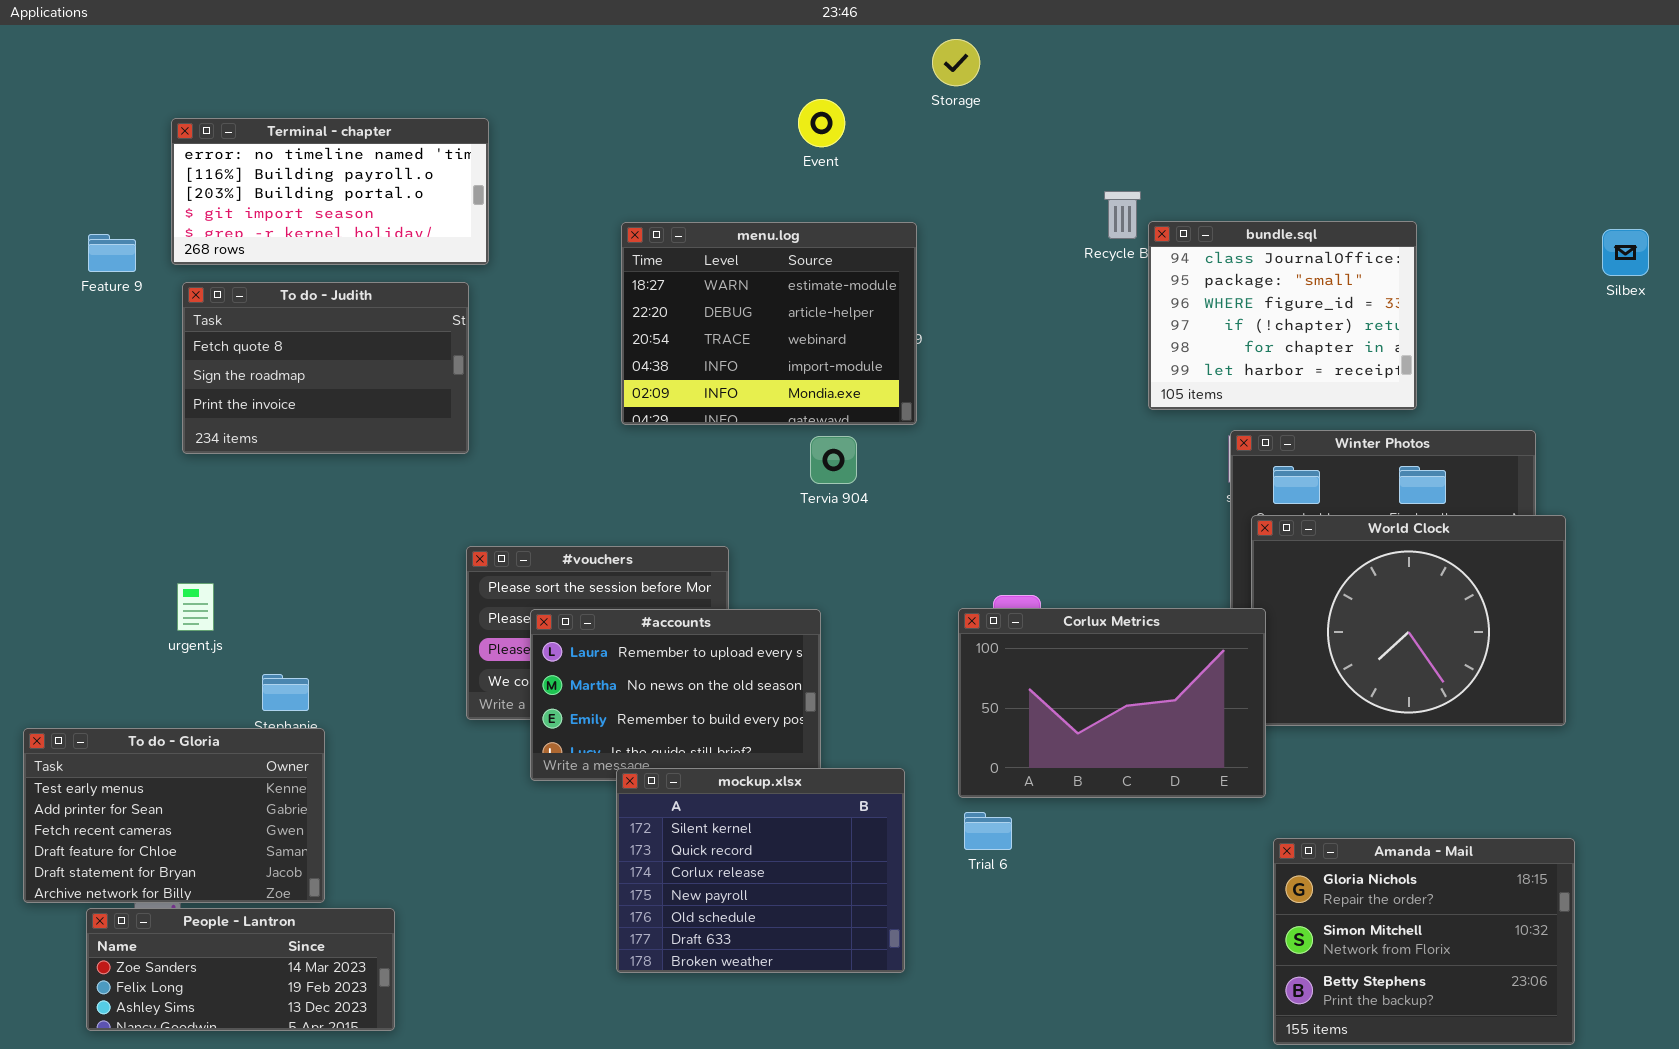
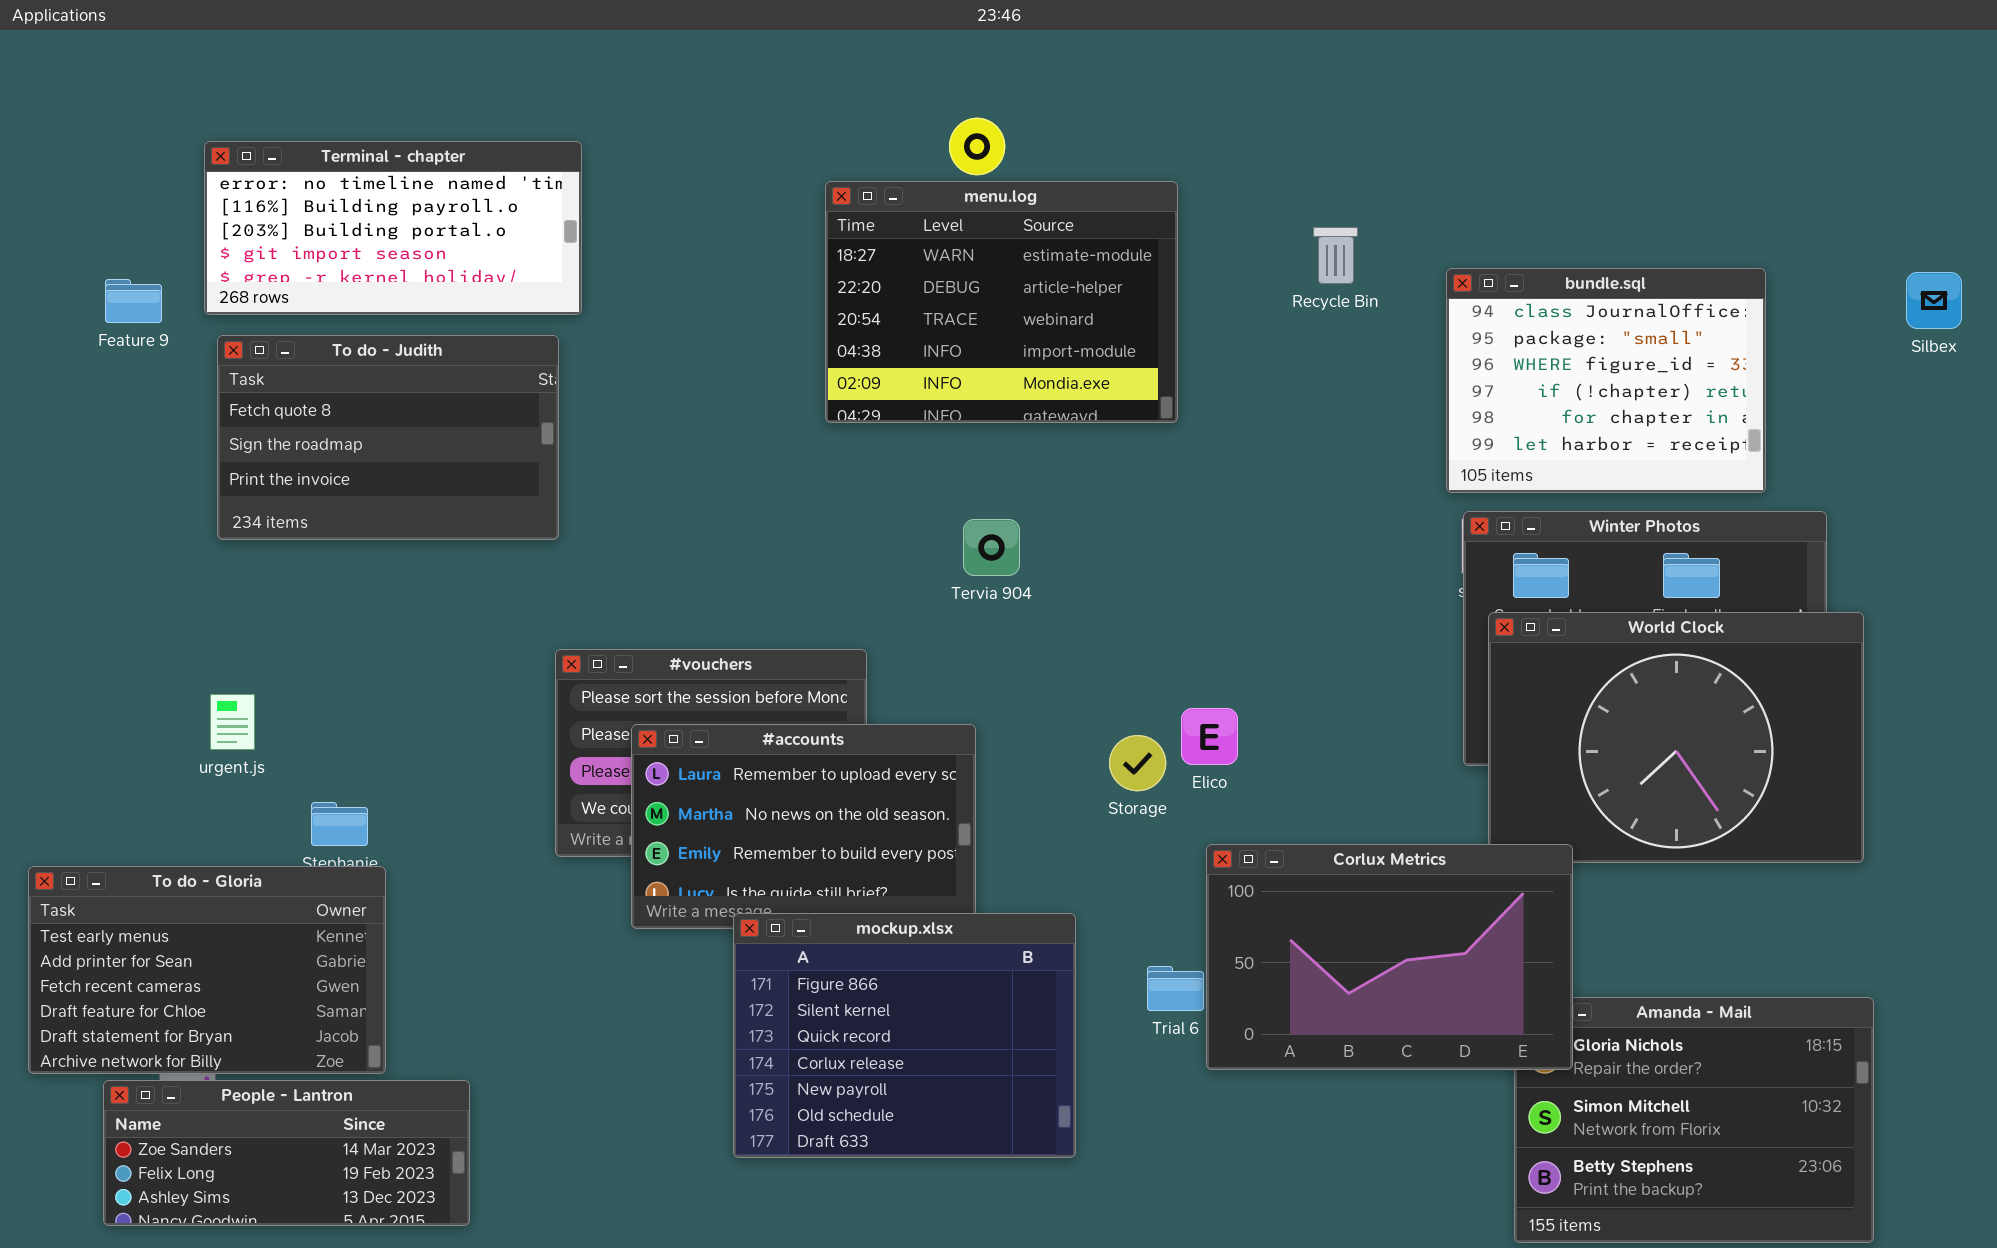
Storage: [932,39,980,86] -> [1109,735,1166,791], moved
bundle.sql: [1148,221,1417,410] -> [1446,268,1766,493], moved
menu.log: [621,222,917,425] -> [825,181,1178,423], moved
Corlux Metrics: [958,608,1266,798] -> [1206,844,1573,1070], moved
mockup.xlsx: [616,768,905,973] -> [733,913,1076,1158], scrolled up 1 row

